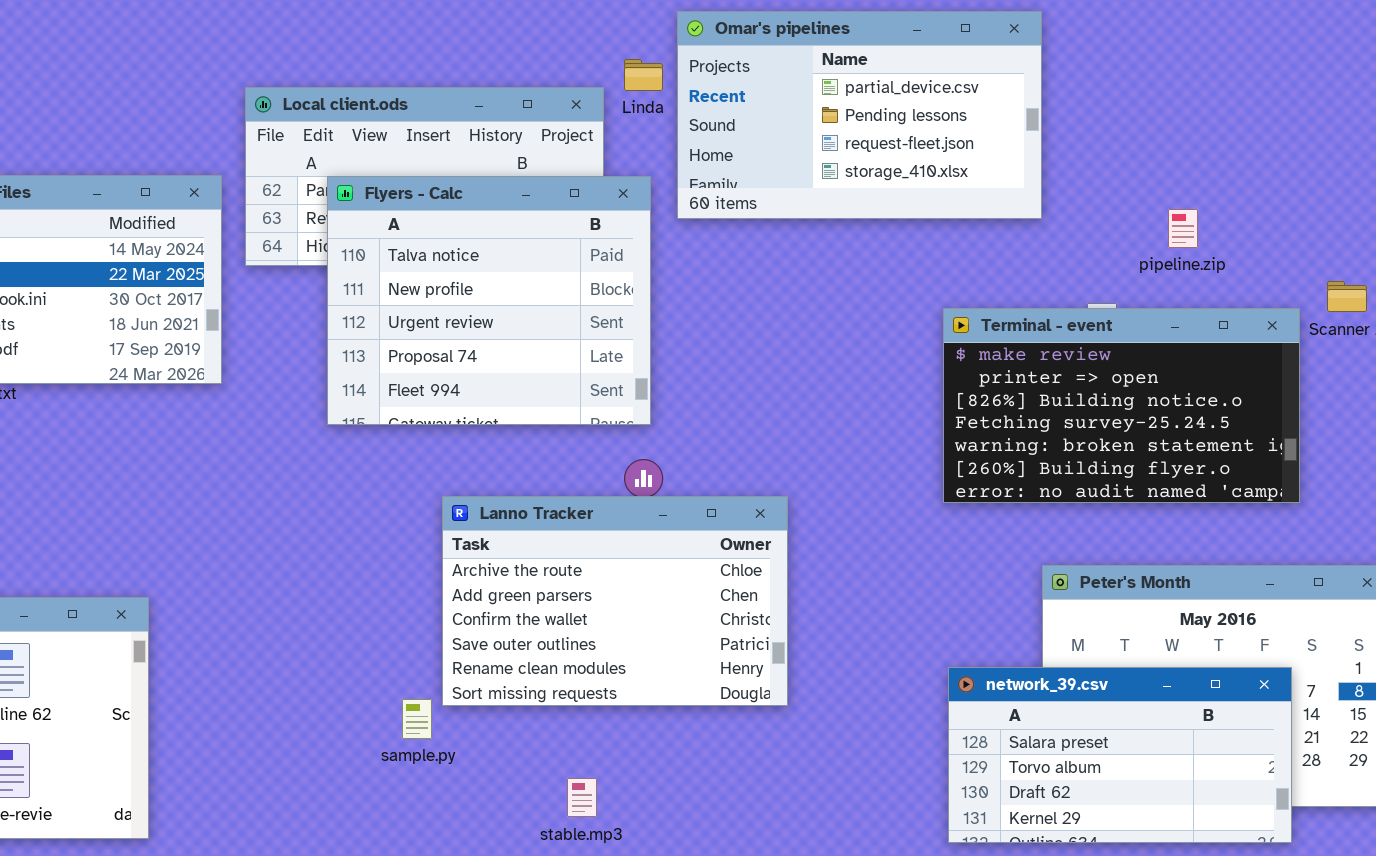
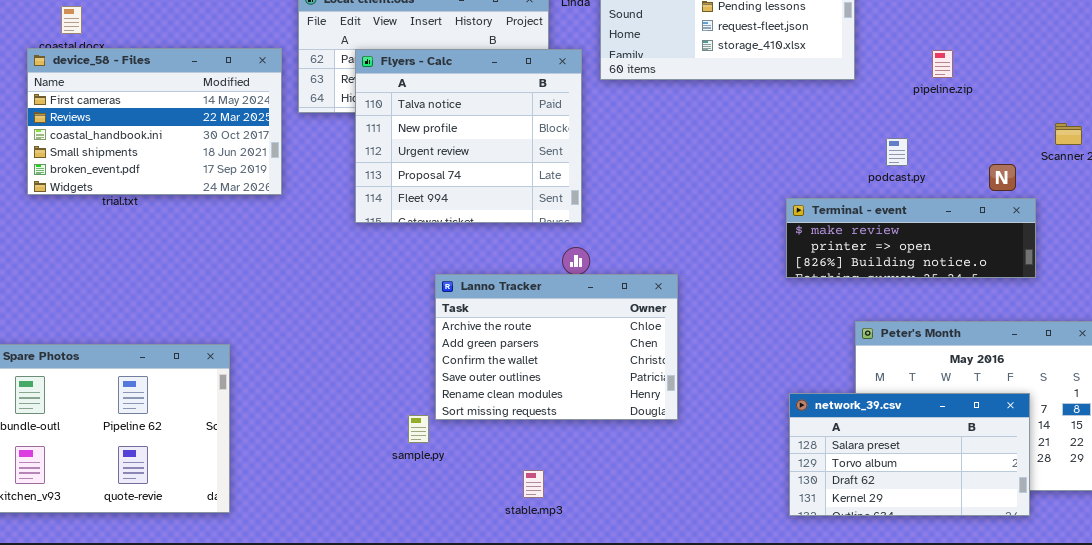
pipeline.zip: [1168,209,1198,248] -> [932,50,953,78], moved
Terminal - event: [943,308,1300,503] -> [786,198,1036,278], resized

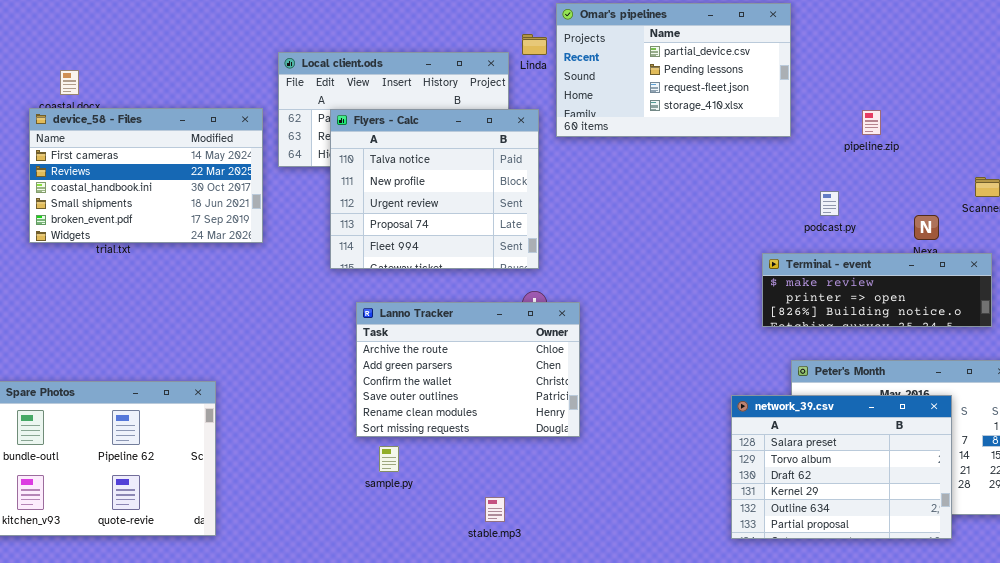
Terminal - event: [786,198,1036,278] -> [762,253,992,327], moved
Lanno Tracker: [435,274,678,420] -> [356,302,580,437], moved
network_39.csv: [789,393,1030,516] -> [731,395,952,539], resized

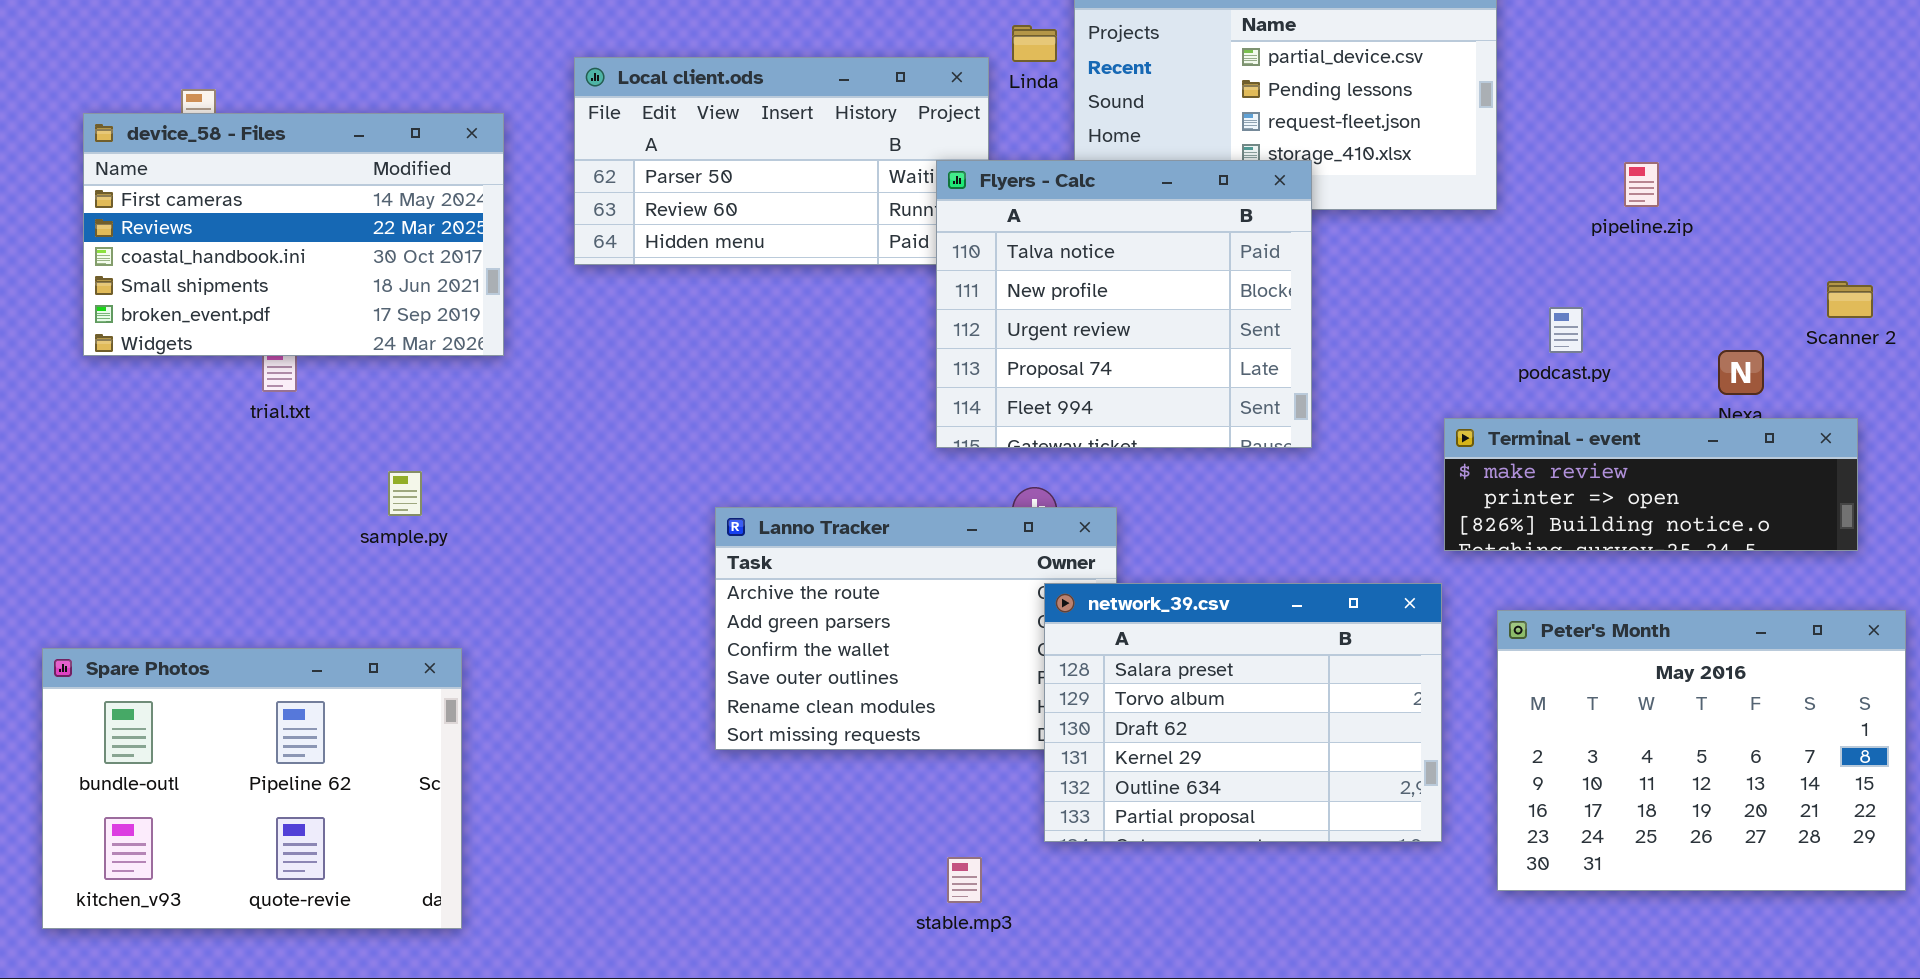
device_58 - Files: [29,108,263,243] -> [83,113,504,356], moved
Flyers - Calc: [330,109,539,269] -> [936,160,1312,448], moved
network_39.csv: [731,395,952,539] -> [1044,583,1442,842], moved
sample.py: [379,446,399,472] -> [388,471,422,516], moved

